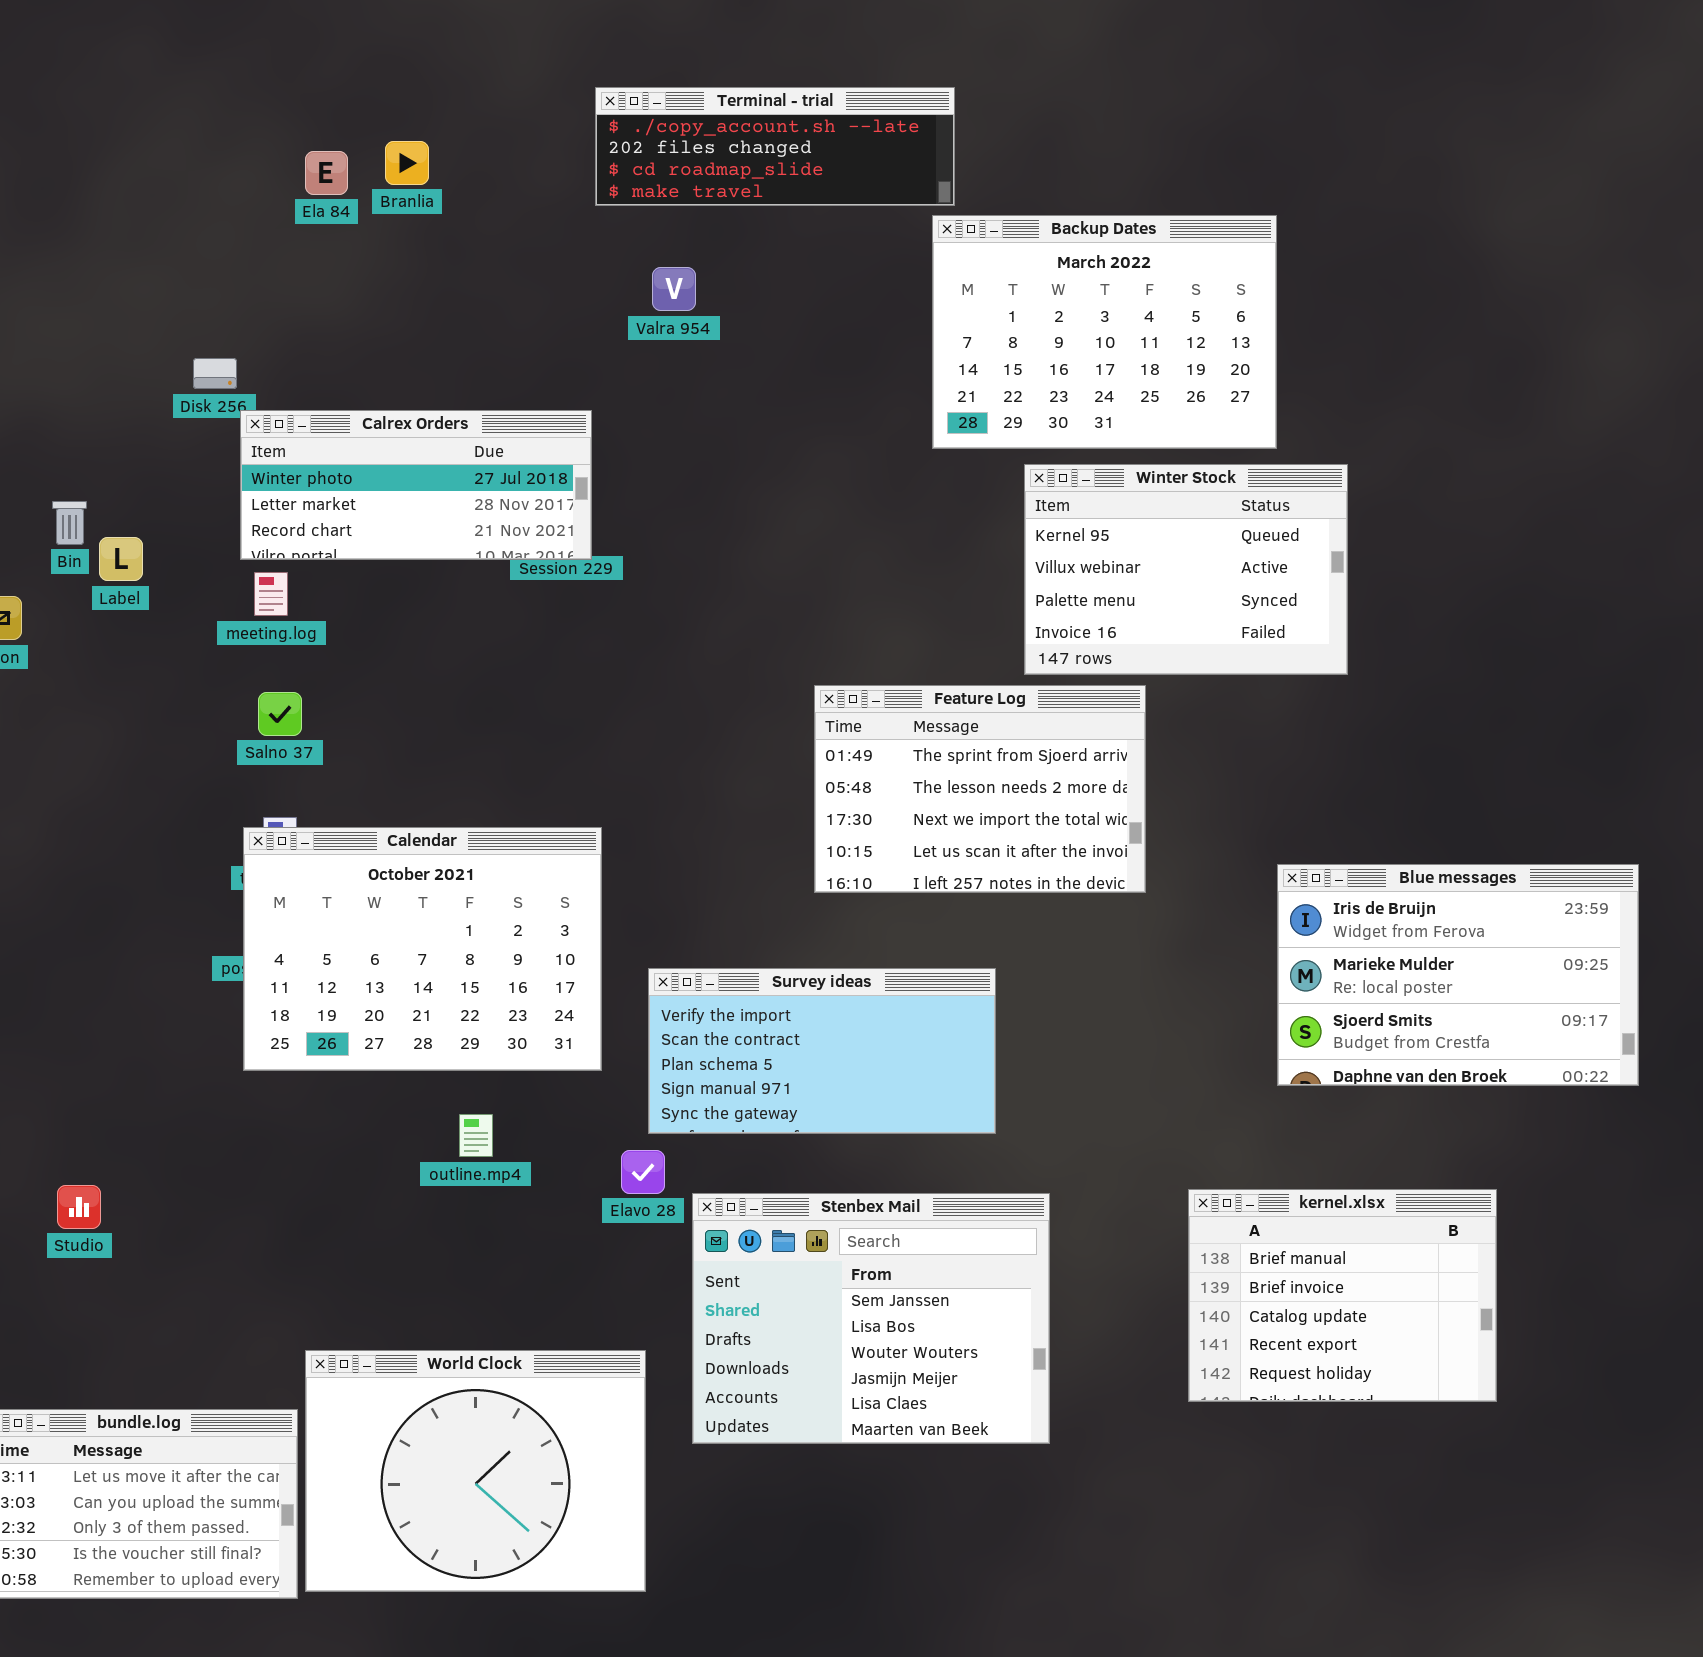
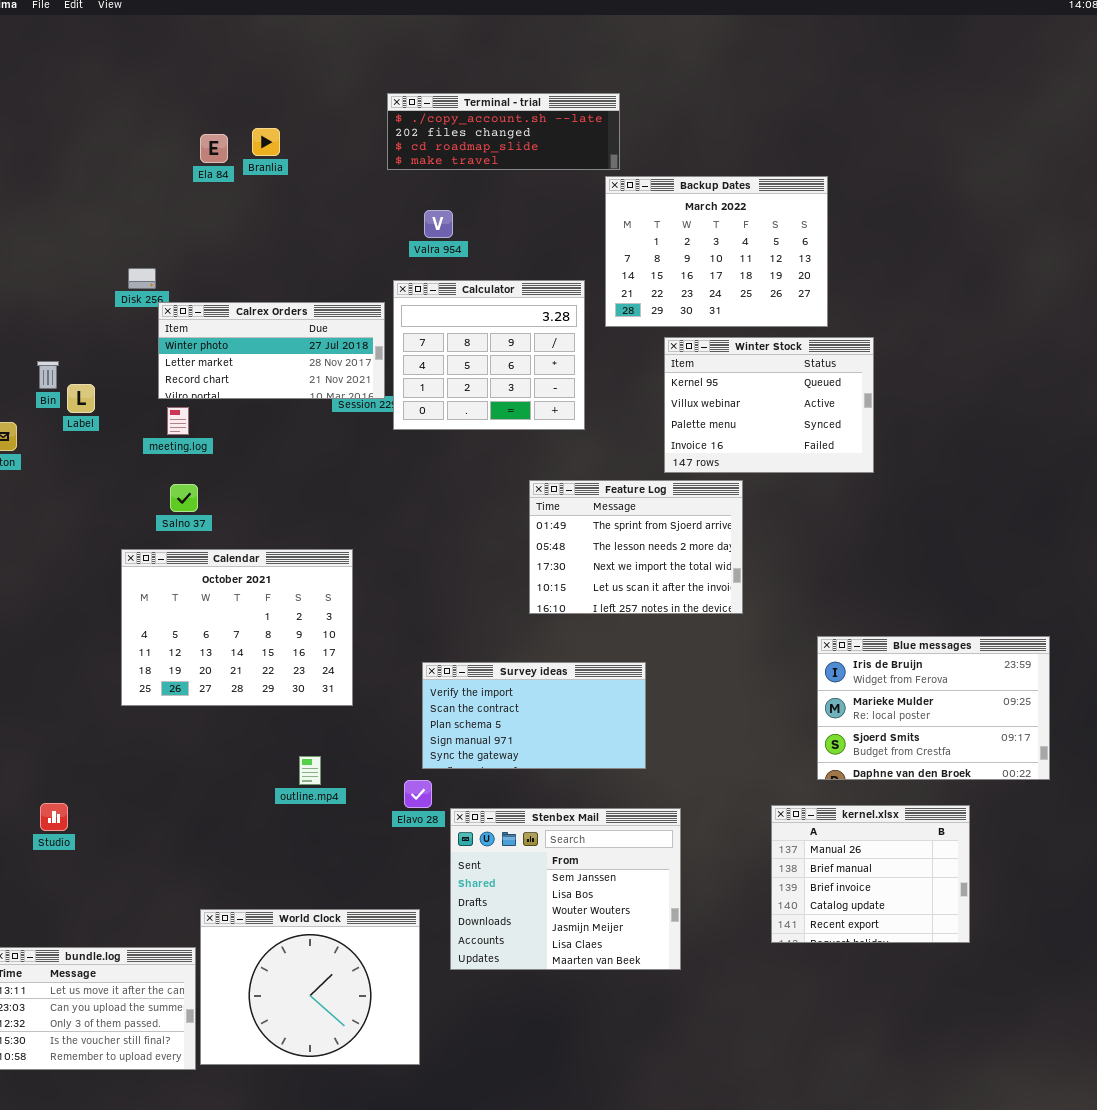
Calculator: none -> [393,280,585,430], opened
Calendar: [243,827,602,1071] -> [121,549,353,706], moved
Blue messages: [1277,864,1639,1086] -> [817,636,1050,780], moved
kernel.xlsx: [1188,1189,1497,1402] -> [771,805,970,943], scrolled up 1 row

